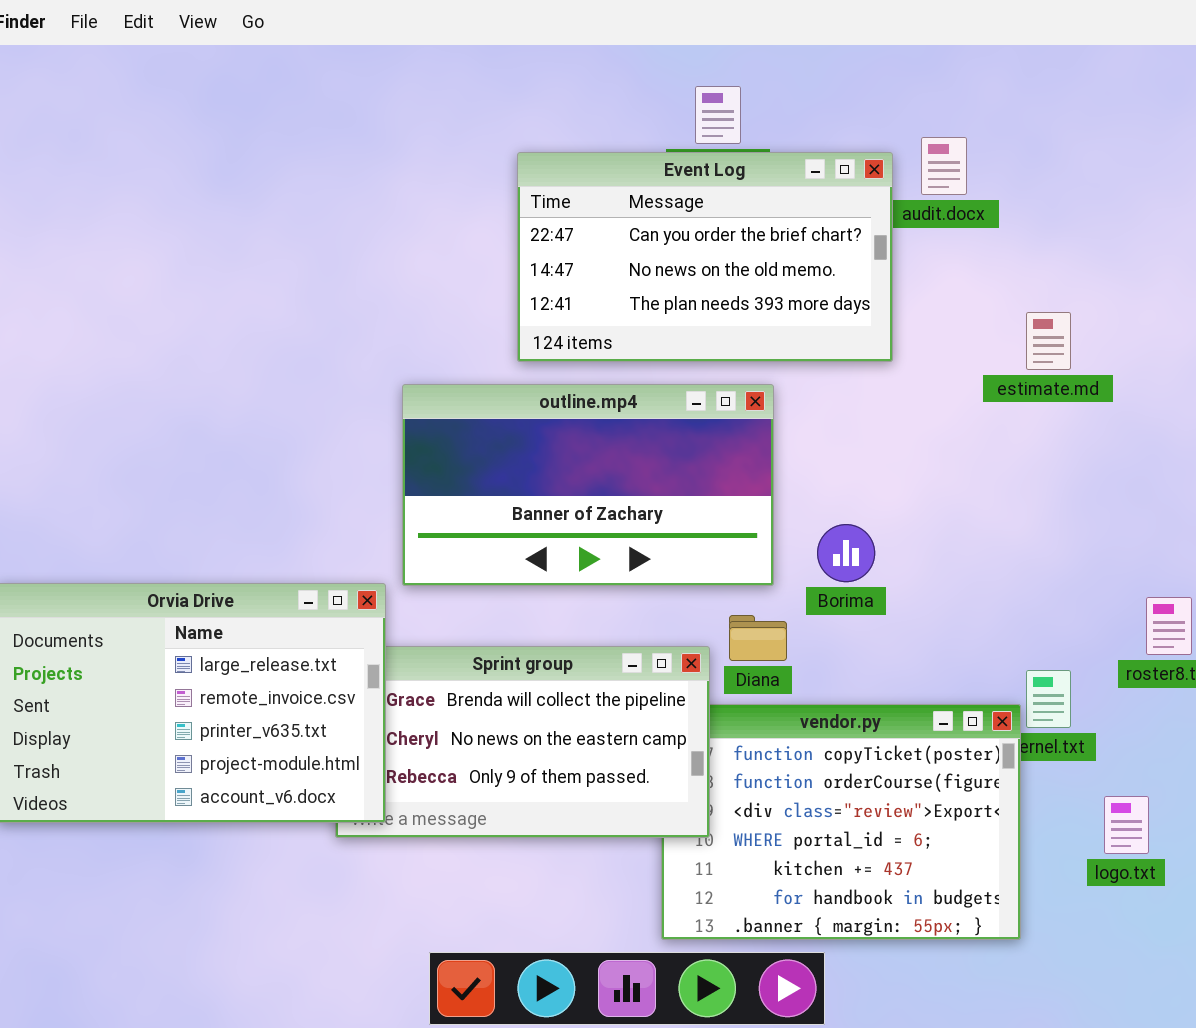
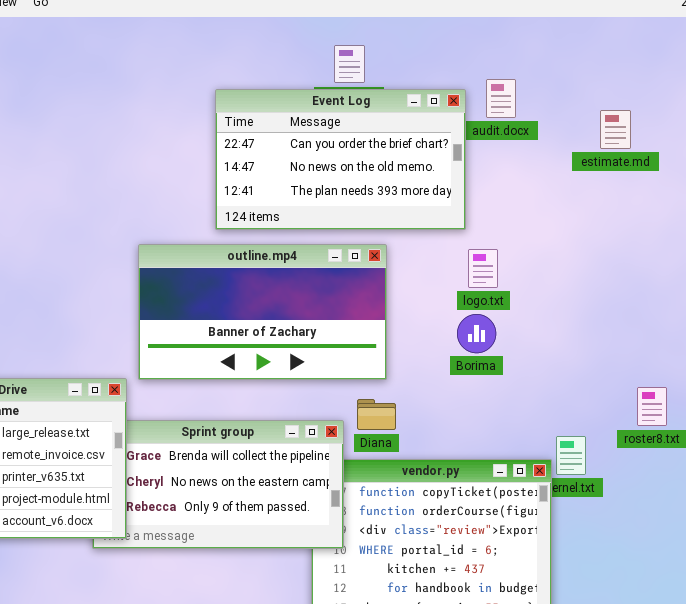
estimate.md: [1026,312,1071,370] -> [600,110,631,149], moved
Borima: [817,524,875,582] -> [457,314,496,353], moved
logo.txt: [1104,796,1149,854] -> [468,249,498,288], moved

